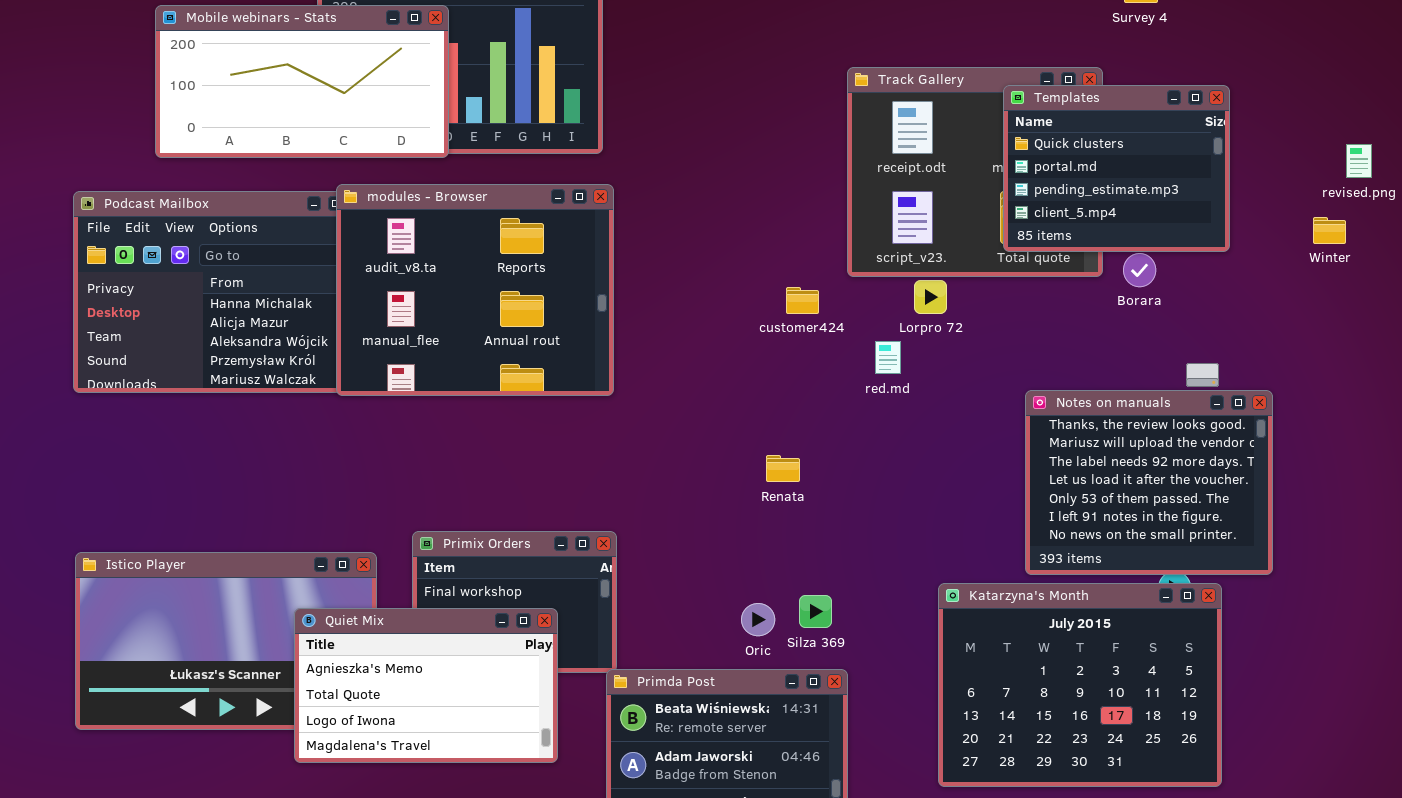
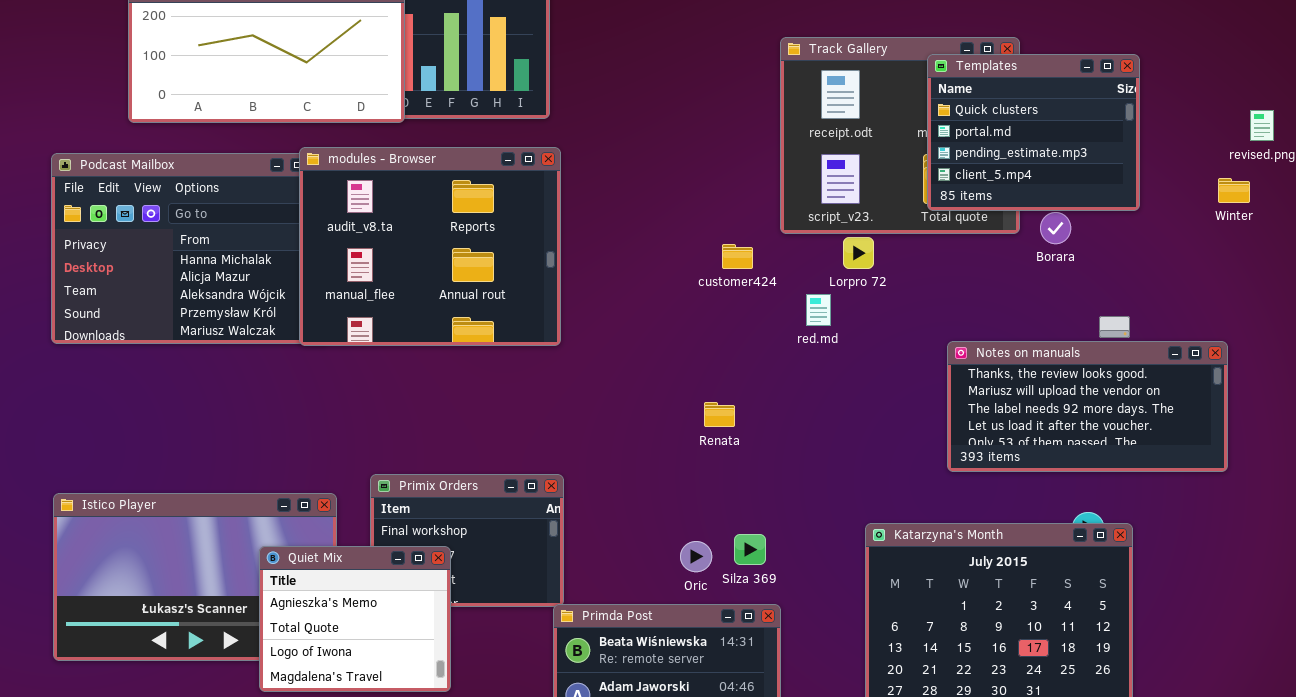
Notes on manuals: [1025,390,1273,575] -> [947,341,1228,472], resized
Quiet Mix: [294,608,558,763] -> [259,546,451,692], resized

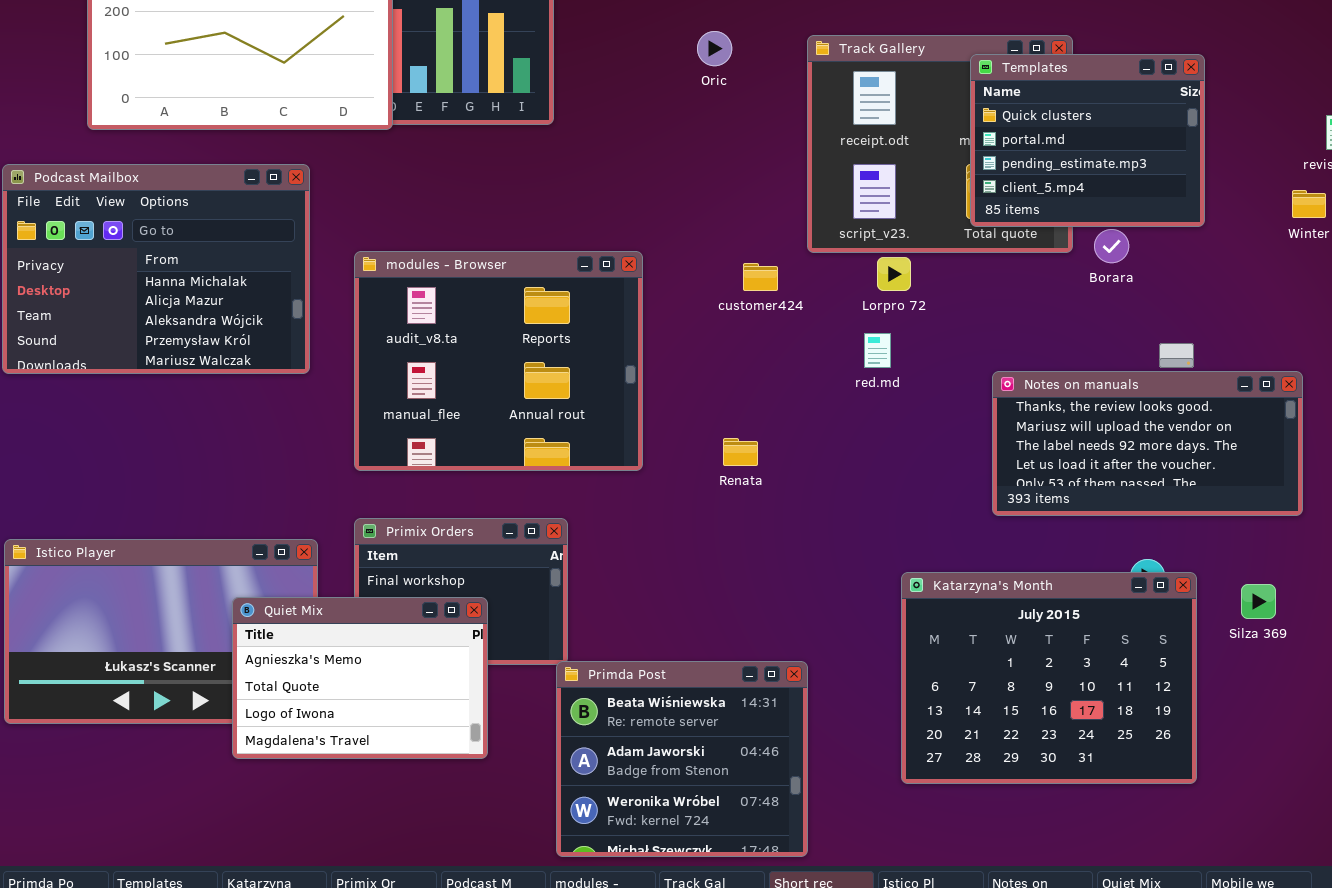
modules - Browser: [299,147,561,346] -> [354,251,643,471], moved
red.md: [806,294,831,326] -> [864,333,891,368], moved
Silza 369: [734,534,766,565] -> [1241,584,1276,619], moved
Oric: [680,541,712,572] -> [697,31,732,66], moved
Quiet Mix: [259,546,451,692] -> [232,597,488,759], resized

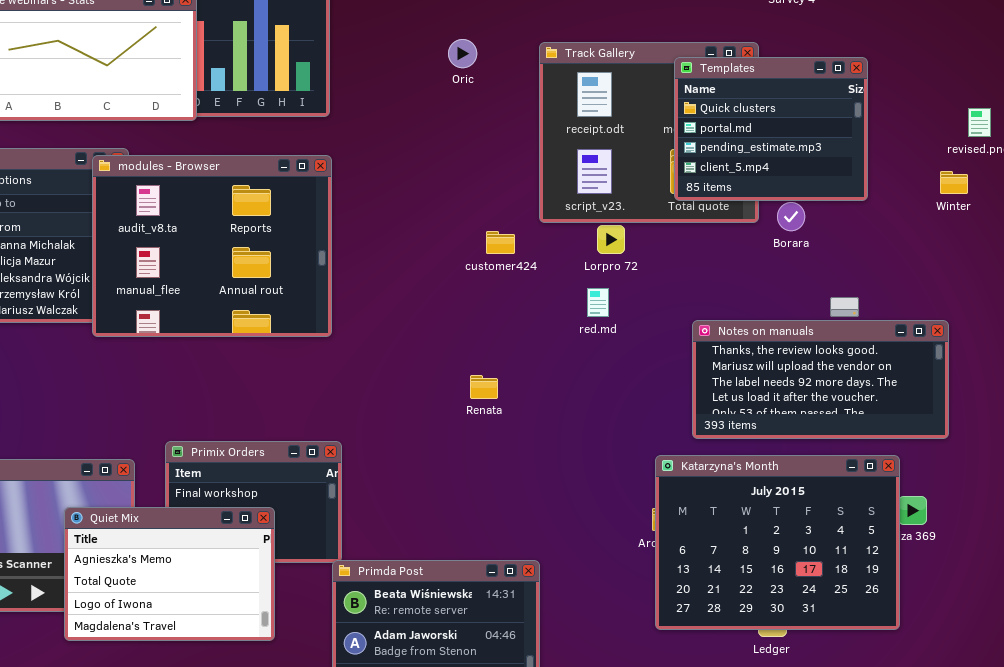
modules - Browser: [354,251,643,471] -> [92,155,332,337], moved
Katarzyna's Month: [901,572,1197,784] -> [655,455,900,630], moved

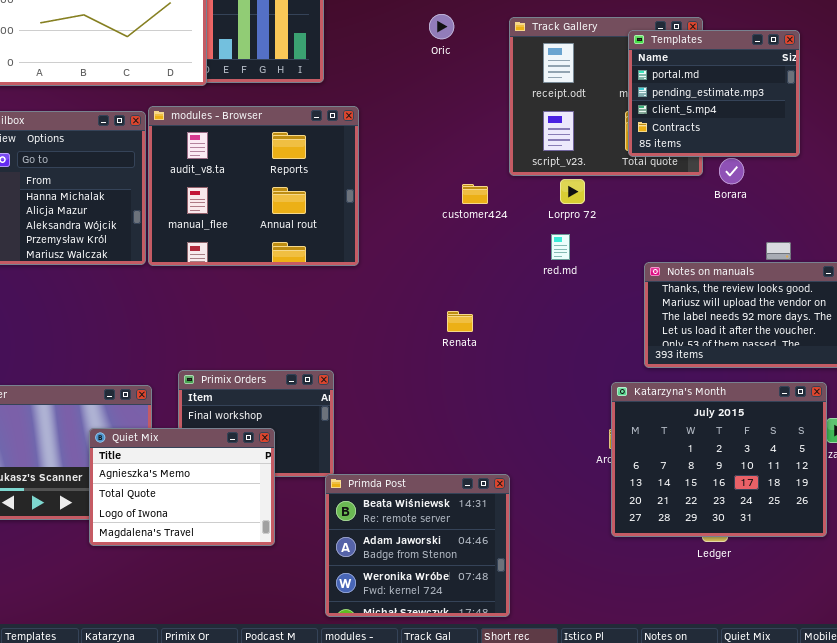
Templates: [674,57,868,201] -> [628,30,800,157], scrolled down 1 row
modules - Browser: [92,155,332,337] -> [148,106,359,266], moved

